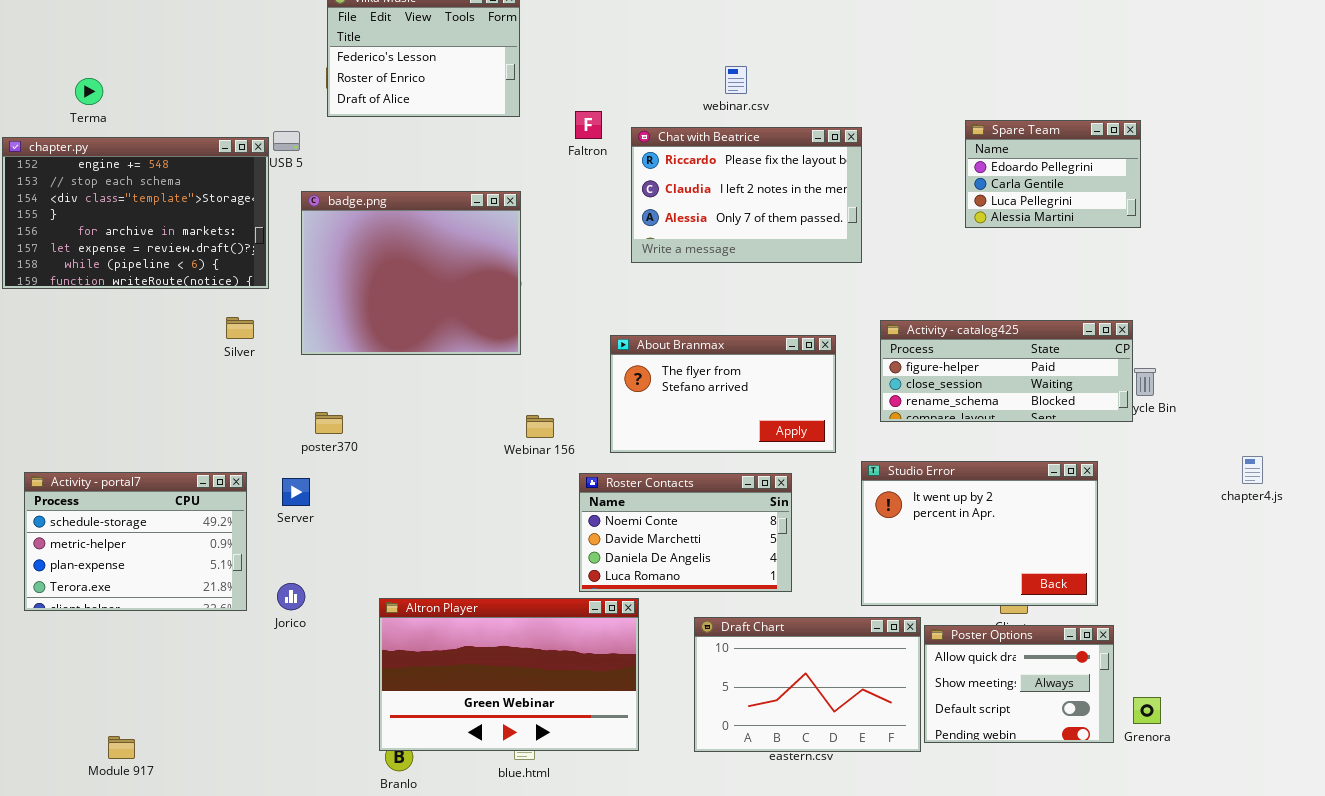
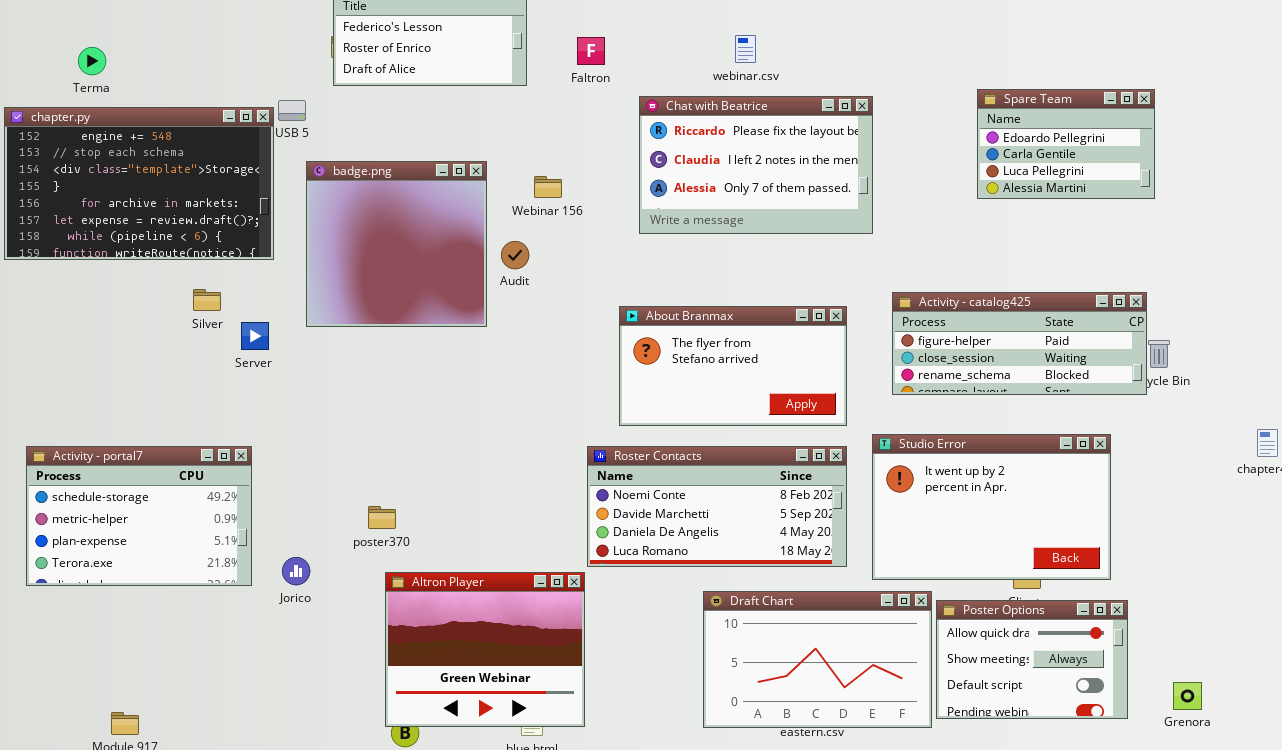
Faltron: [575,111,602,139] -> [577,37,605,65], moved
badge.png: [301,191,521,355] -> [306,161,487,327], resized
Silver: [226,317,254,339] -> [193,289,221,311], moved
poster370: [315,412,343,434] -> [368,506,396,529], moved
Webinar 156: [526,415,554,438] -> [534,176,562,198], moved
Roster Contacts: [579,473,792,592] -> [587,446,847,567], resized
Server: [282,478,310,506] -> [241,322,269,350], moved
Altron Player: [379,598,639,751] -> [385,572,585,727], resized
Grenora: [1133,697,1161,724] -> [1173,682,1202,710], moved

